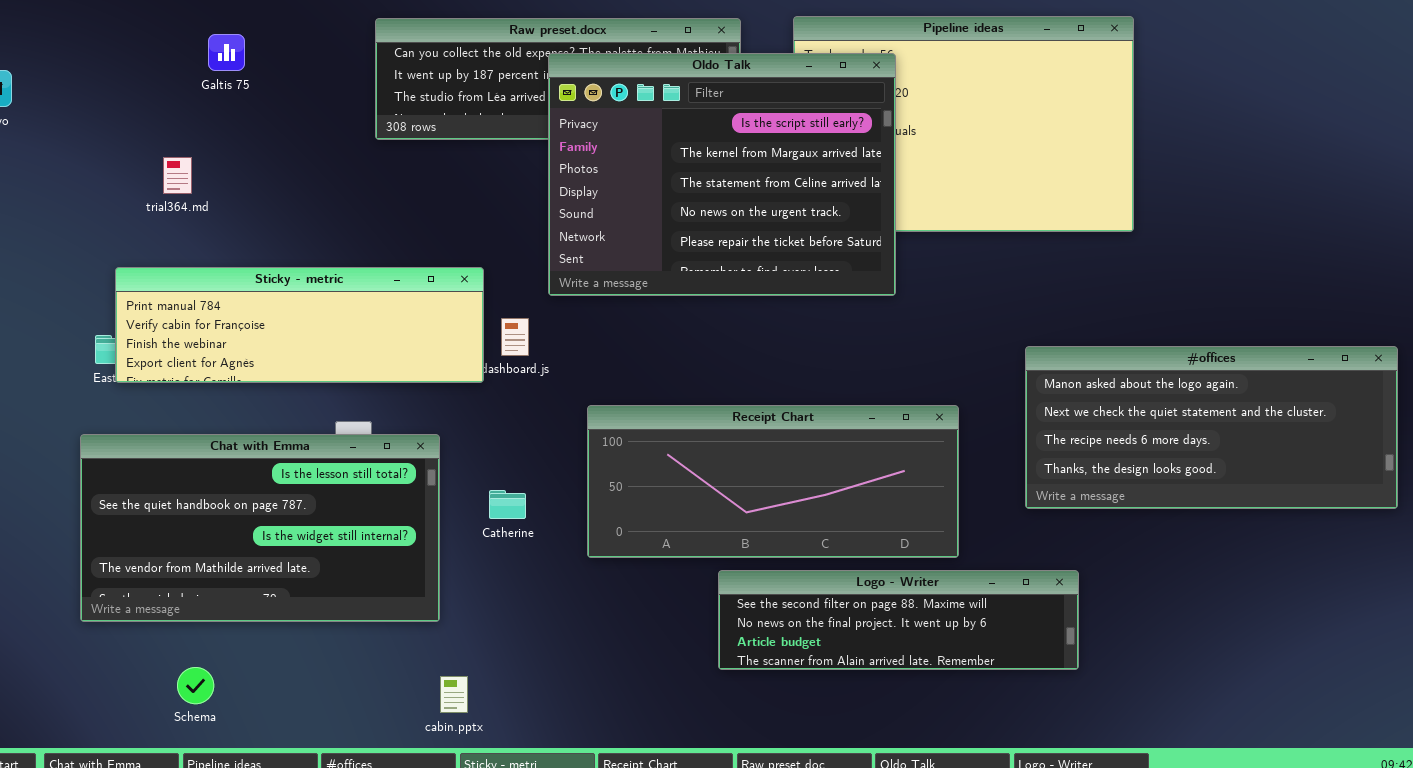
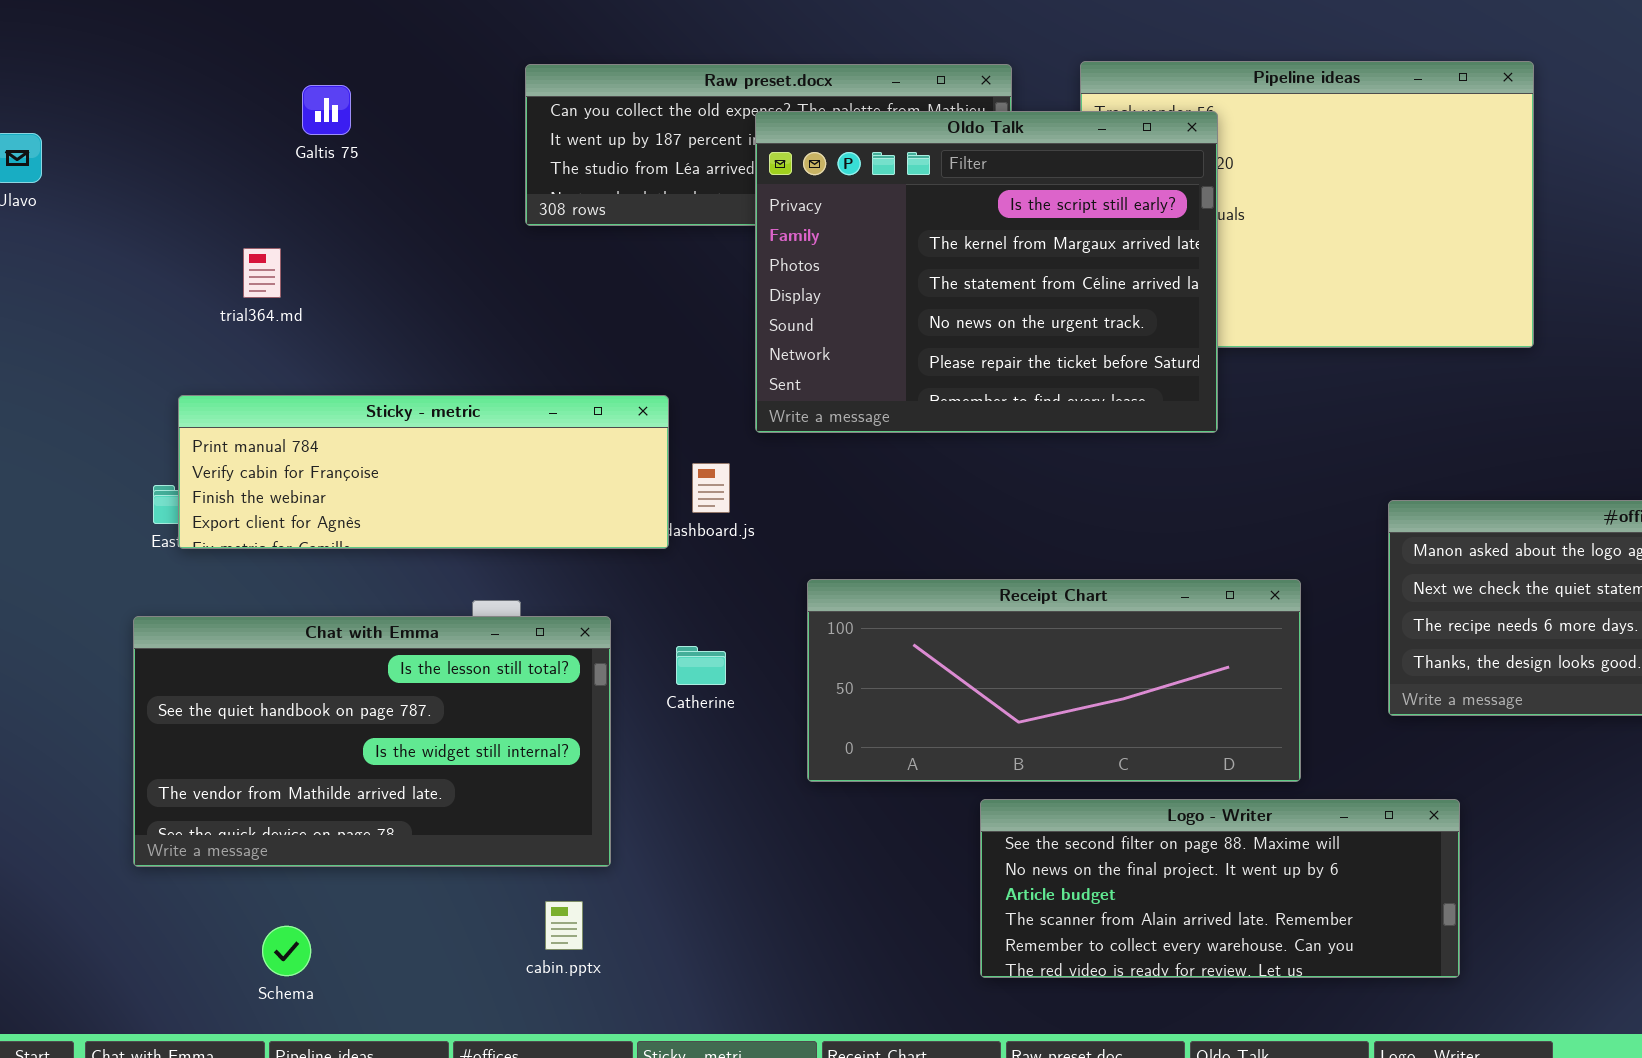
Catherine: [489,490,526,519] -> [676,646,726,685], moved
Logo - Writer: [718,570,1079,670] -> [980,799,1460,978], resized
cabin.pptx: [440,676,468,713] -> [545,901,583,950], moved

